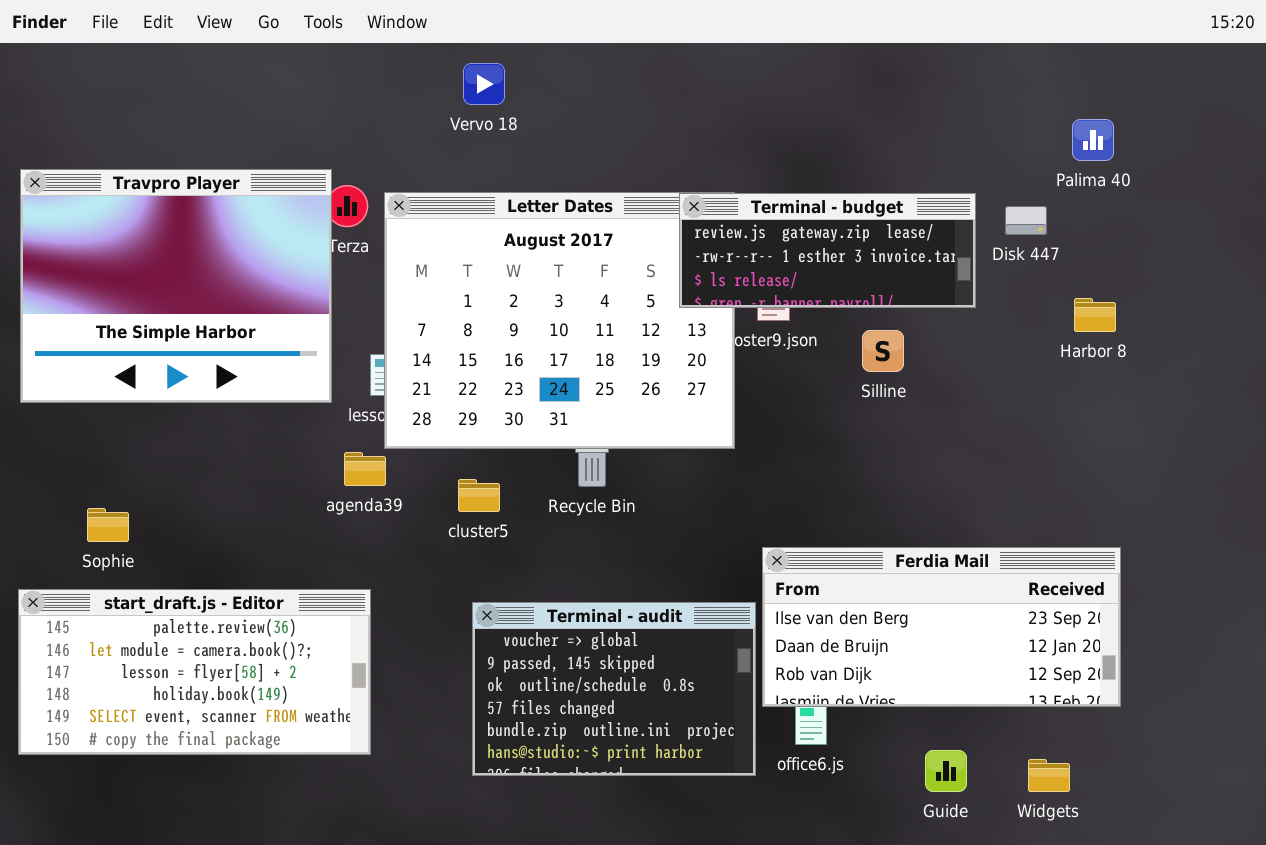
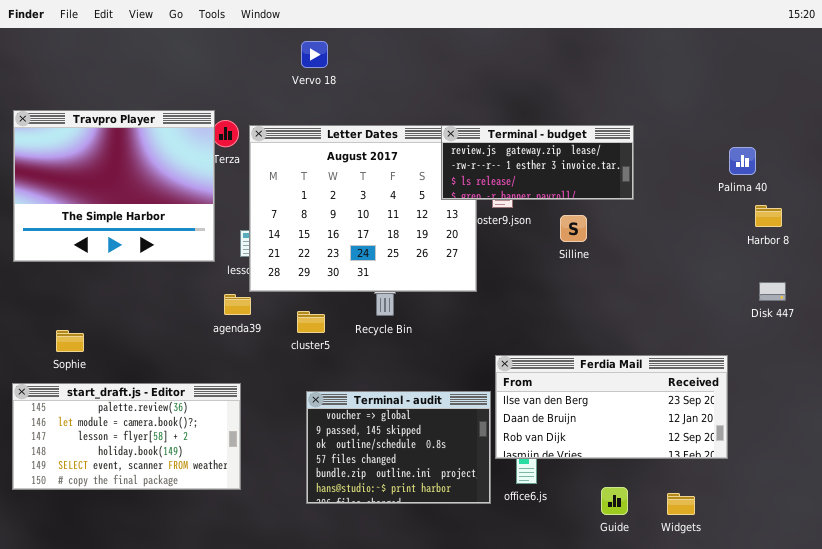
Palima 40: [1072,119,1114,161] -> [729,147,756,175], moved
Disk 447: [1005,206,1047,235] -> [759,282,786,301], moved
Harbor 8: [1074,298,1116,332] -> [755,205,782,227], moved

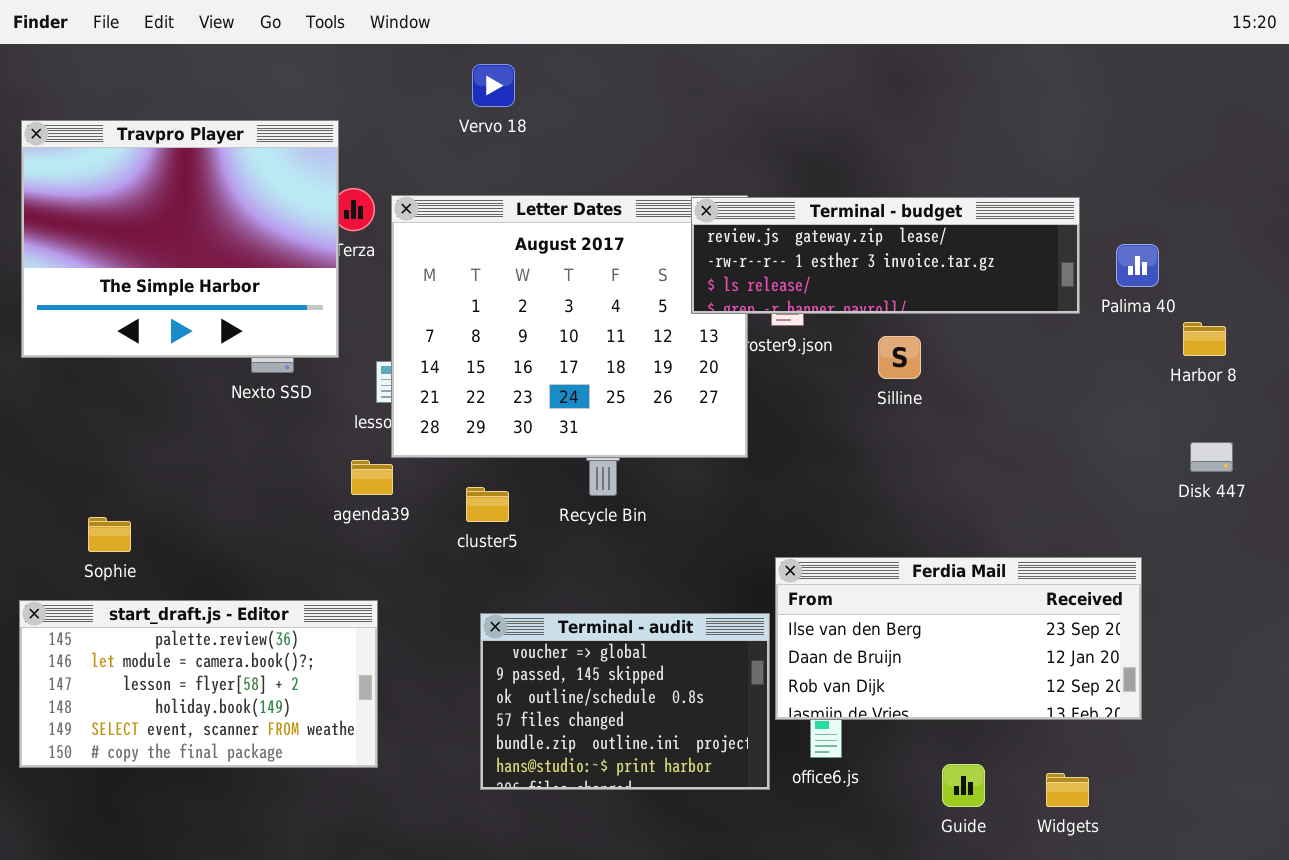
Travpro Player: [13,110,215,262] -> [21,120,339,358], moved
Terminal - budget: [441,125,634,200] -> [691,197,1080,314], resized
Palima 40: [729,147,756,175] -> [1116,244,1159,287], moved

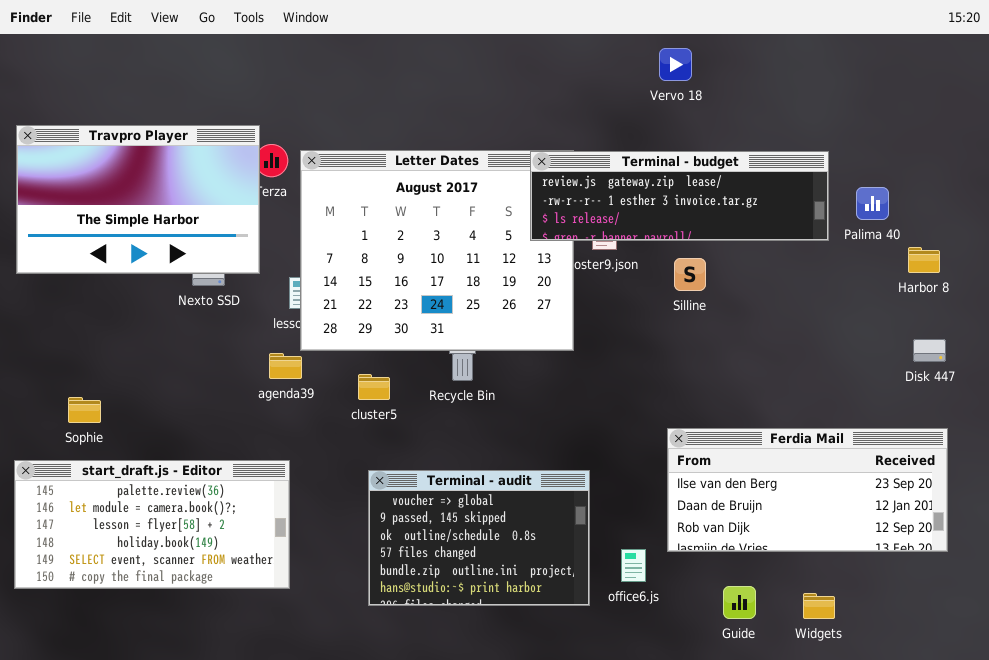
Vervo 18: [472,64,515,107] -> [659,48,692,81], moved
Travpro Player: [21,120,339,358] -> [16,125,260,274], resized
Ferdia Mail: [775,557,1142,720] -> [667,428,948,552], moved

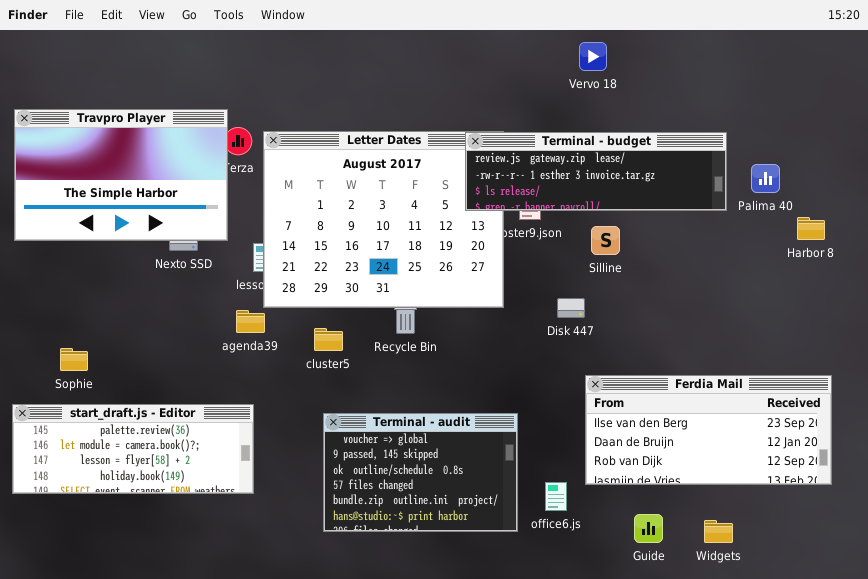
Disk 447: [913,339,946,362] -> [557,298,585,318], moved
start_draft.js - Editor: [14,460,290,589] -> [12,404,254,494], resized

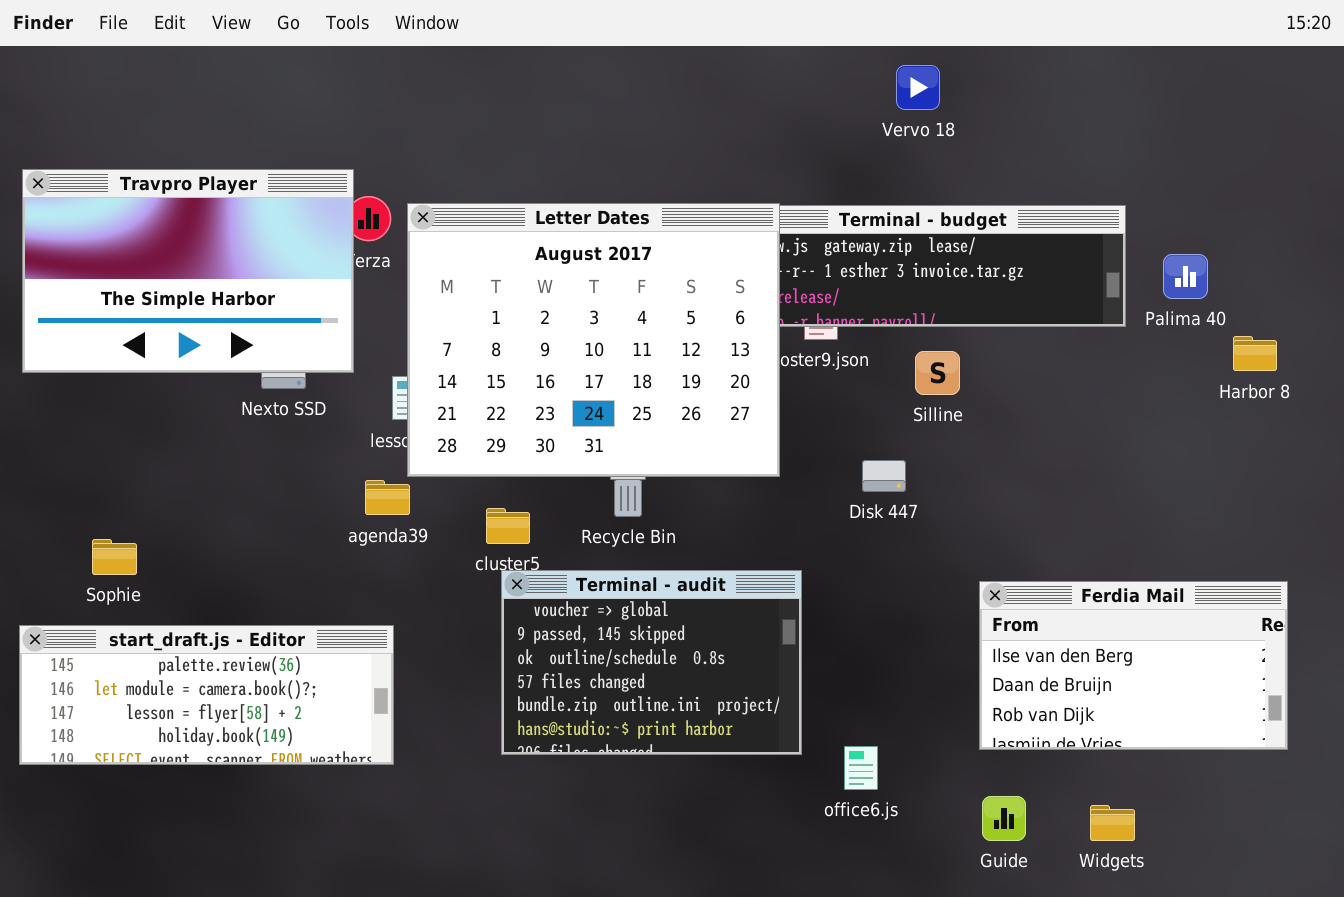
Letter Dates: [263,131,504,308] -> [407,203,780,477], raised
Ferdia Mail: [585,375,832,485] -> [979,581,1288,750], resized
Terminal - audit: [323,413,518,532] -> [501,570,802,755], moved

